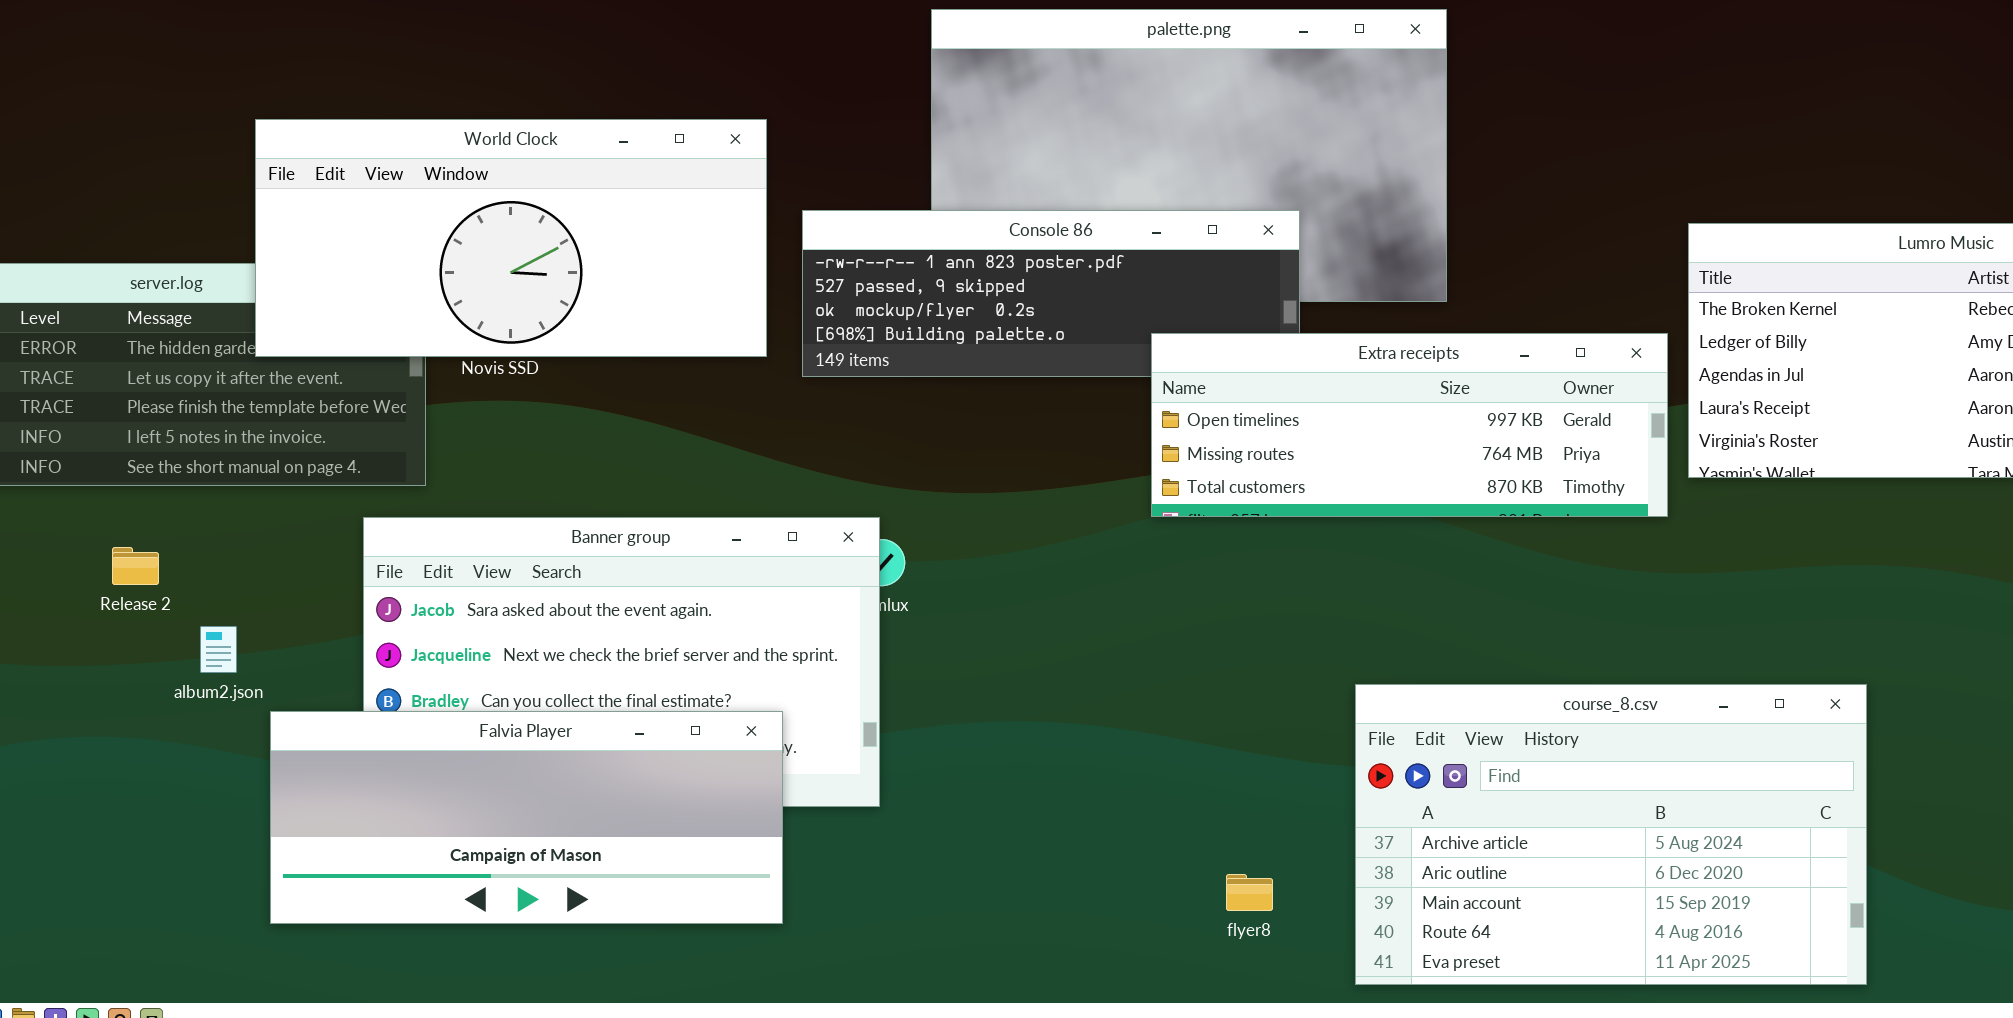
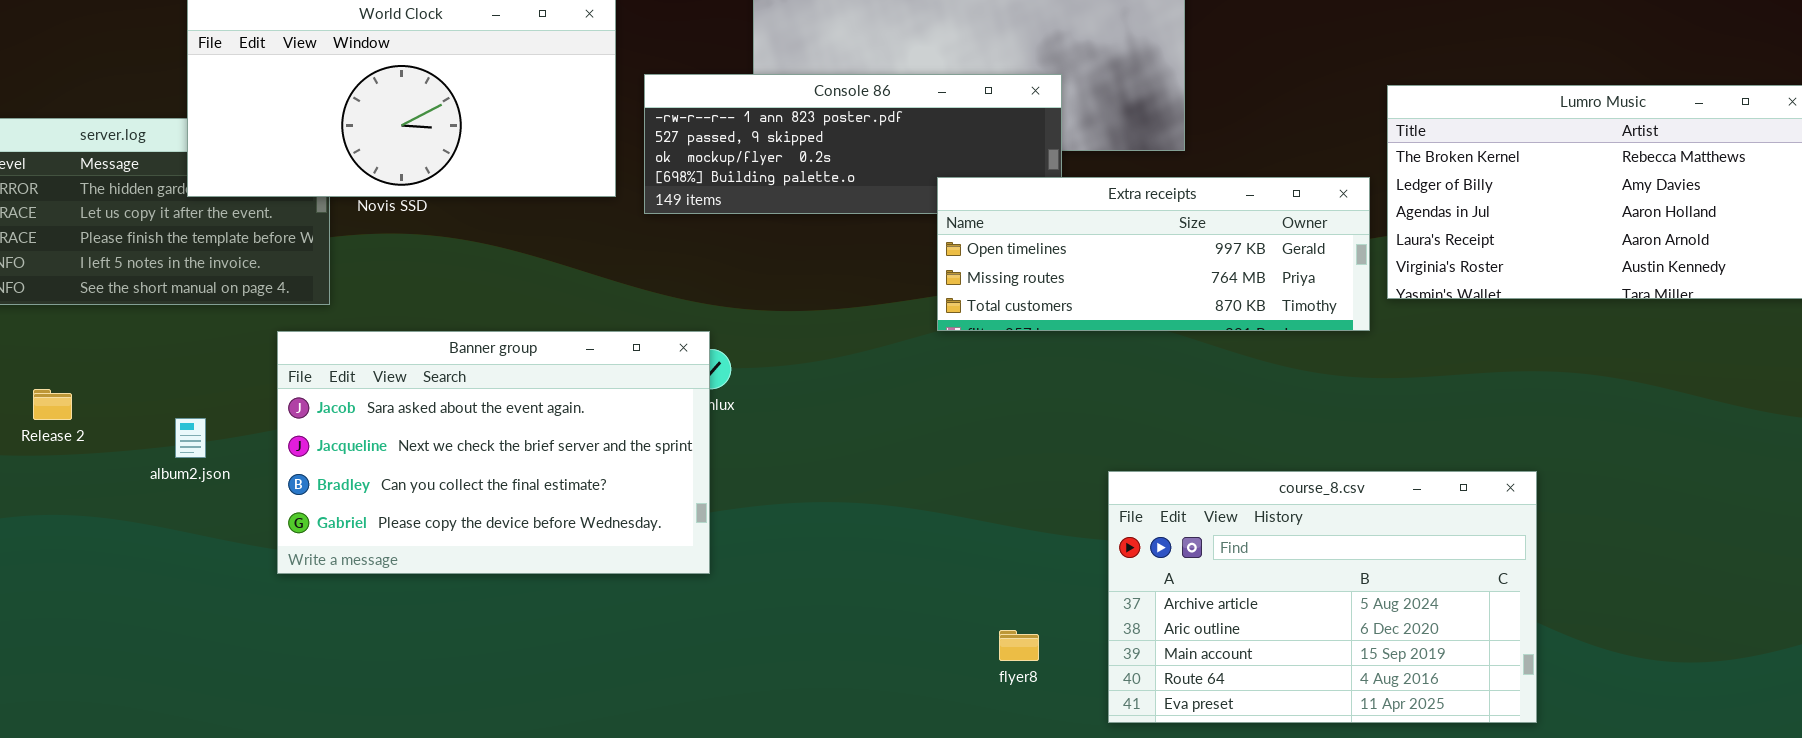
Release 2: [112,547,159,585] -> [33,389,72,420], moved
album2.json: [200,626,237,673] -> [175,418,206,458], moved
Falvia Player: [270,711,783,924] -> none, closed

